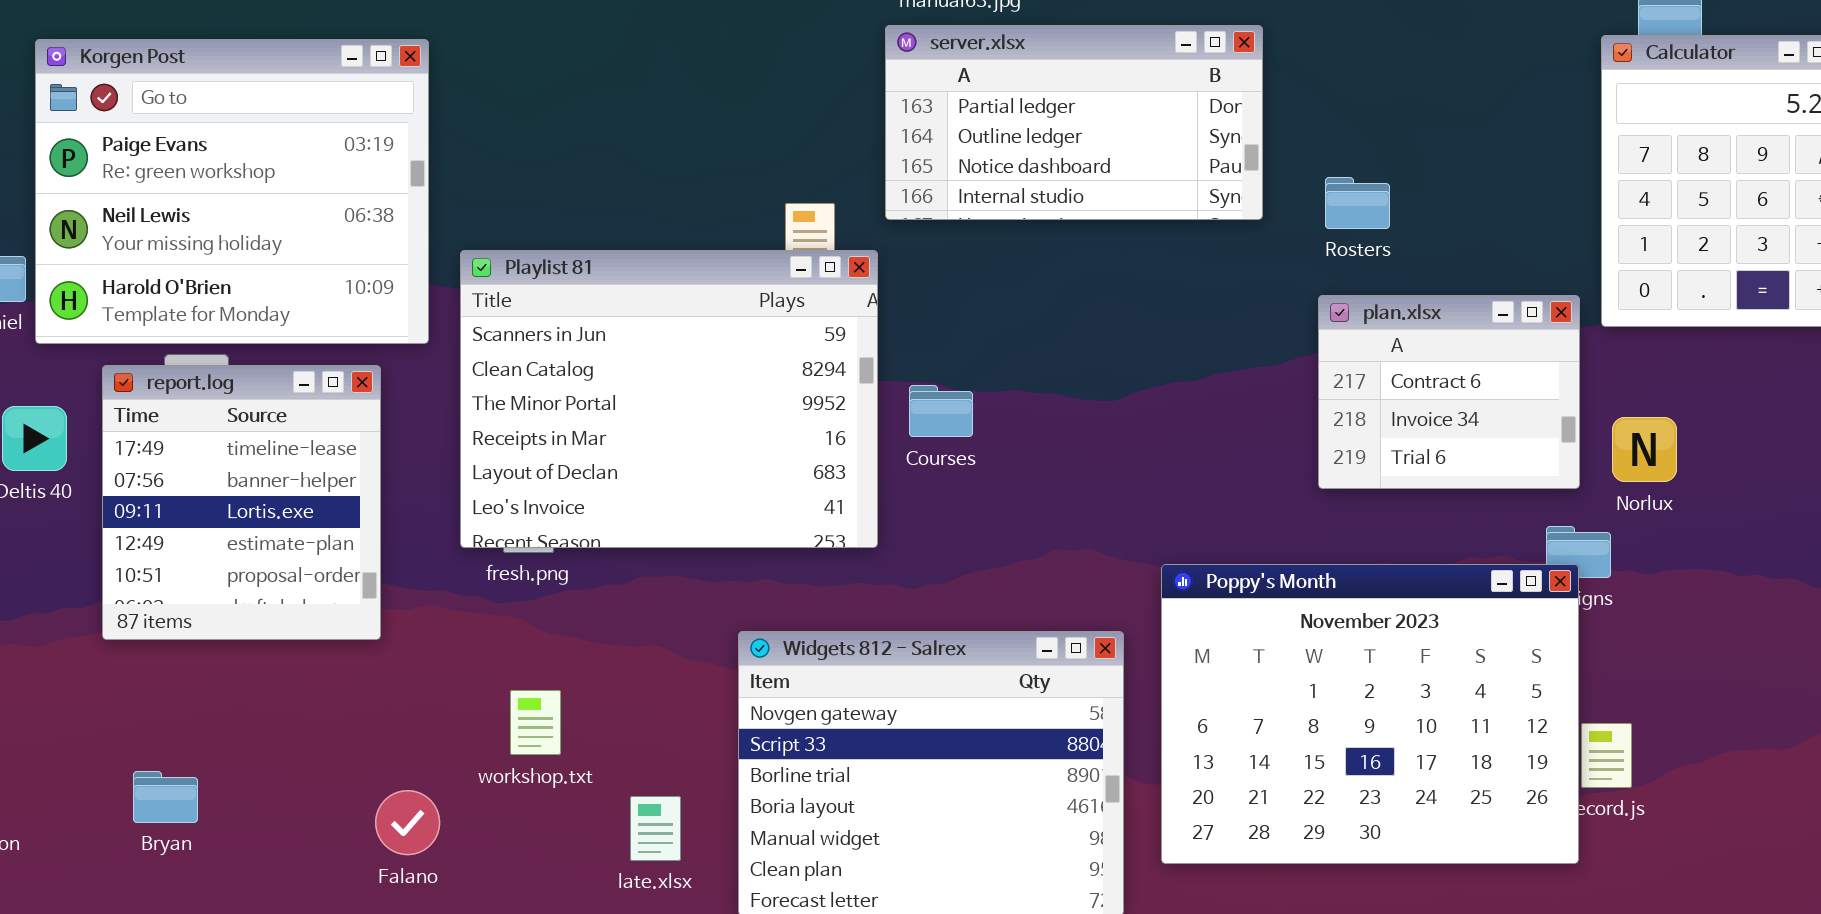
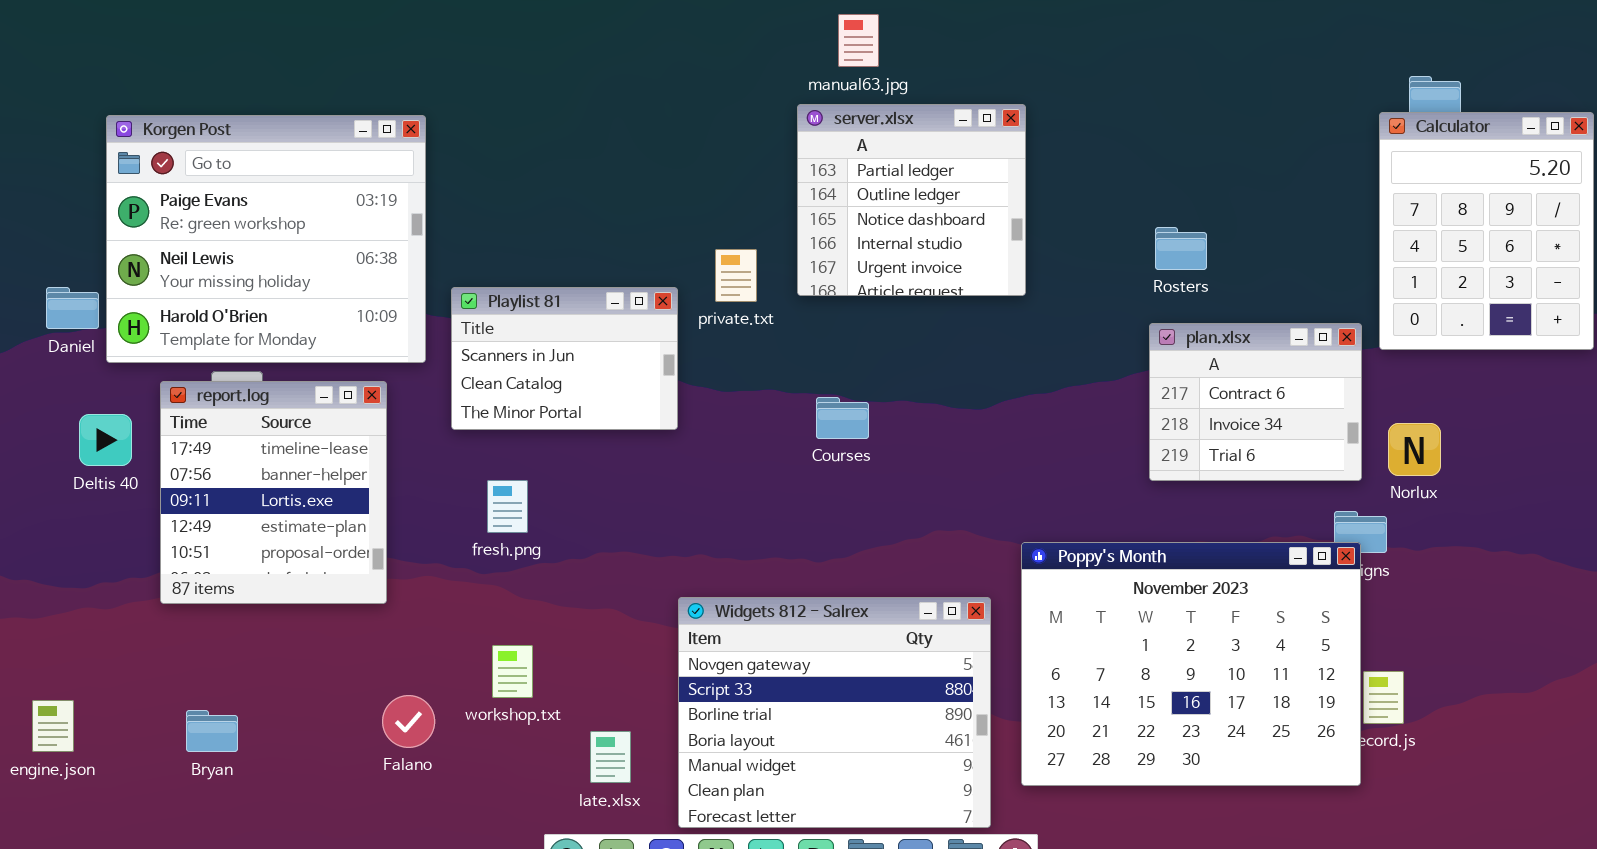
server.xlsx: [885,25,1263,220] -> [797,104,1026,296], resized
Playlist 81: [460,250,878,548] -> [451,287,678,430], resized
Falano: [375,790,440,855] -> [382,695,435,748], moved

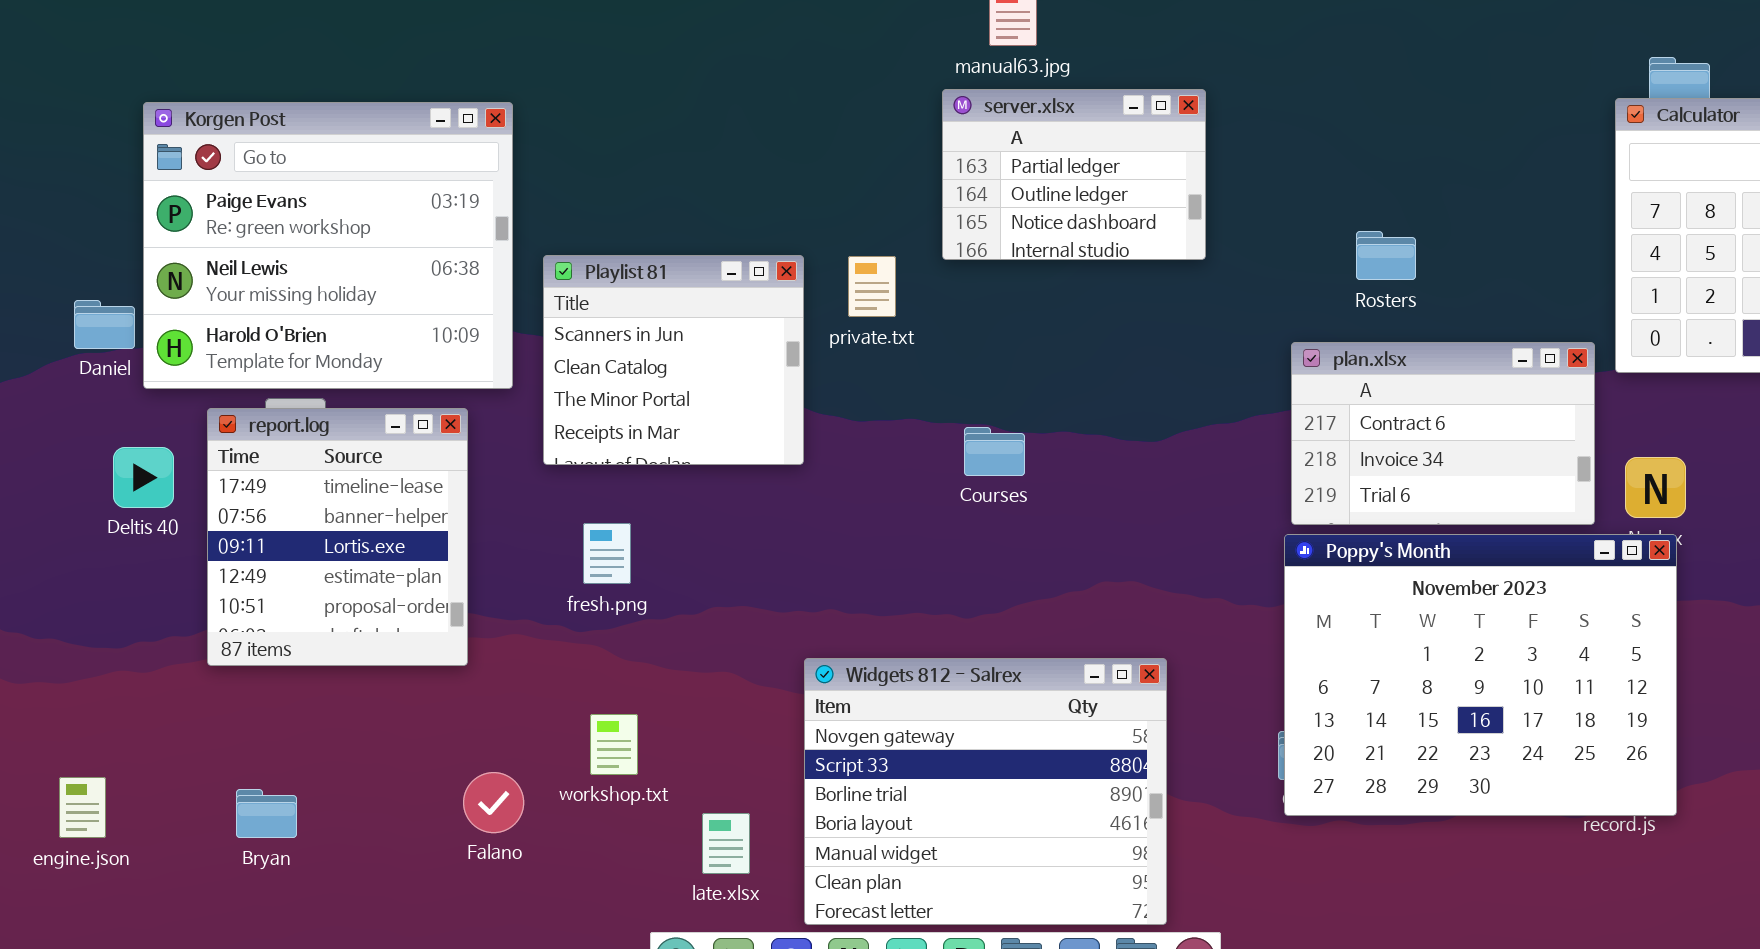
server.xlsx: [797,104,1026,296] -> [942,89,1206,260], resized
Playlist 81: [451,287,678,430] -> [543,255,804,465], resized
plan.xlsx: [1149,323,1362,481] -> [1291,342,1595,525], resized
Poppy's Month: [1021,542,1361,786] -> [1284,534,1677,816], moved

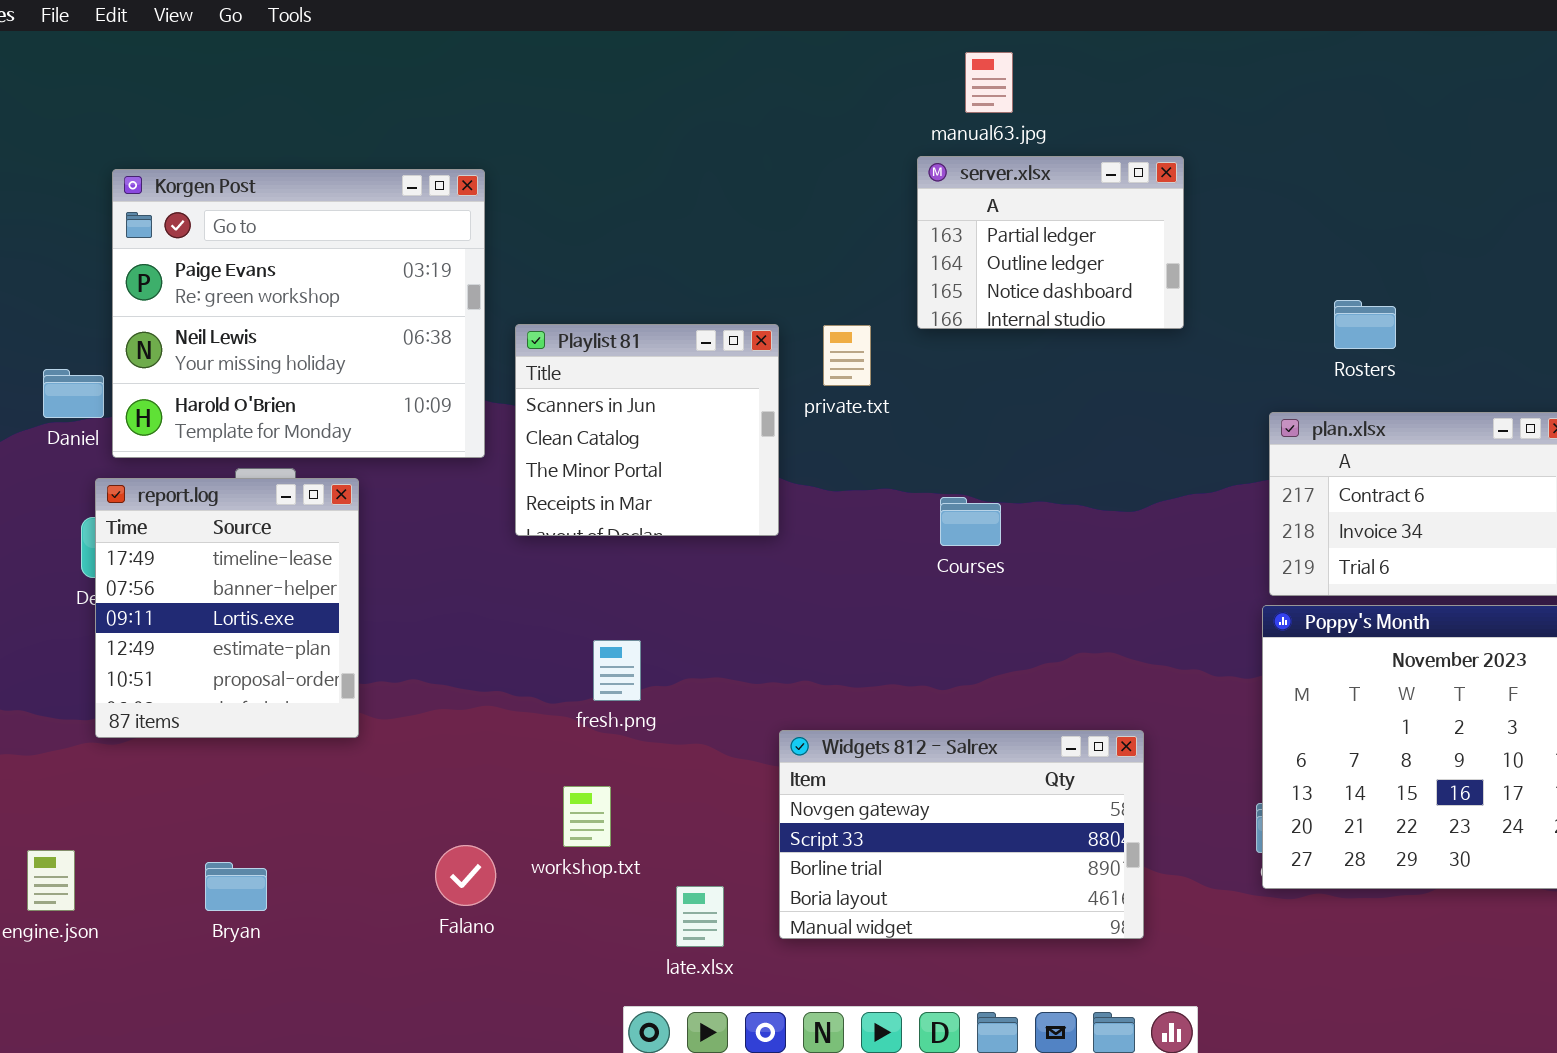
report.log: [207,408,468,666] -> [95,478,359,738], moved
fresh.png: [583,523,631,584] -> [593,640,641,701], moved
Widgets 812 - Salrex: [804,658,1167,925] -> [779,730,1144,939], resized

